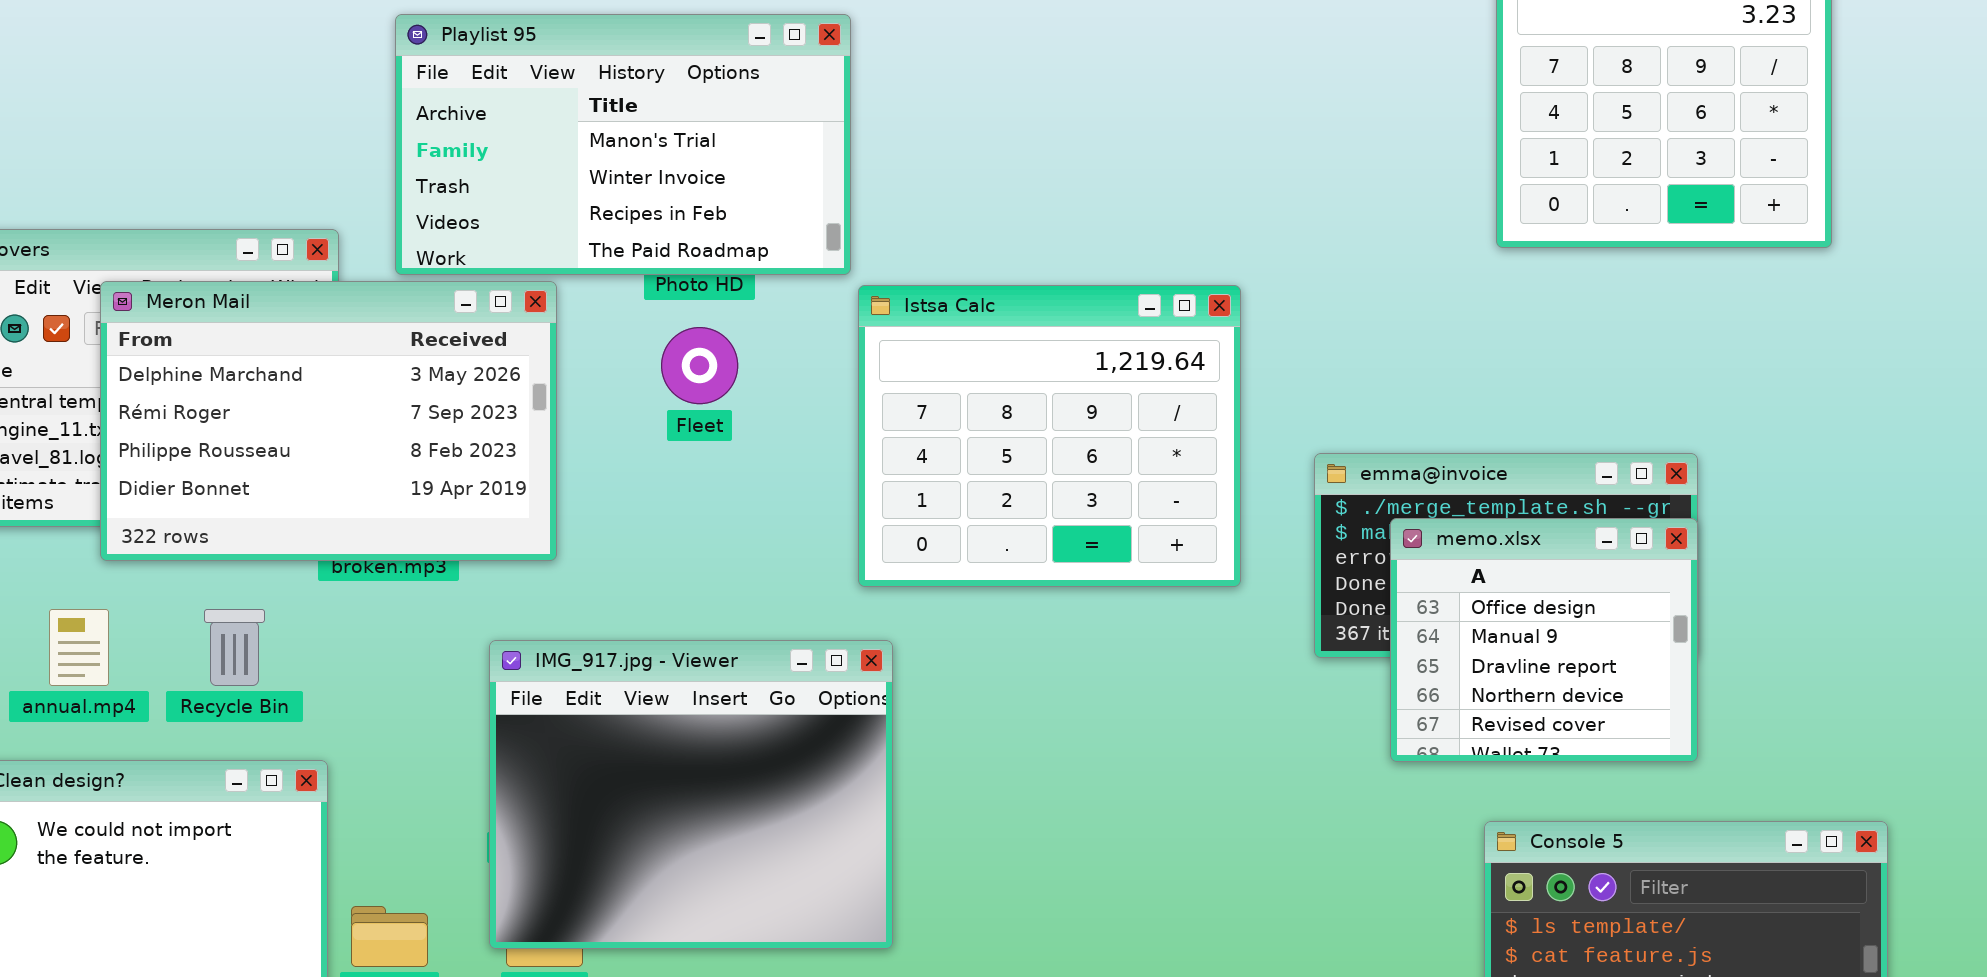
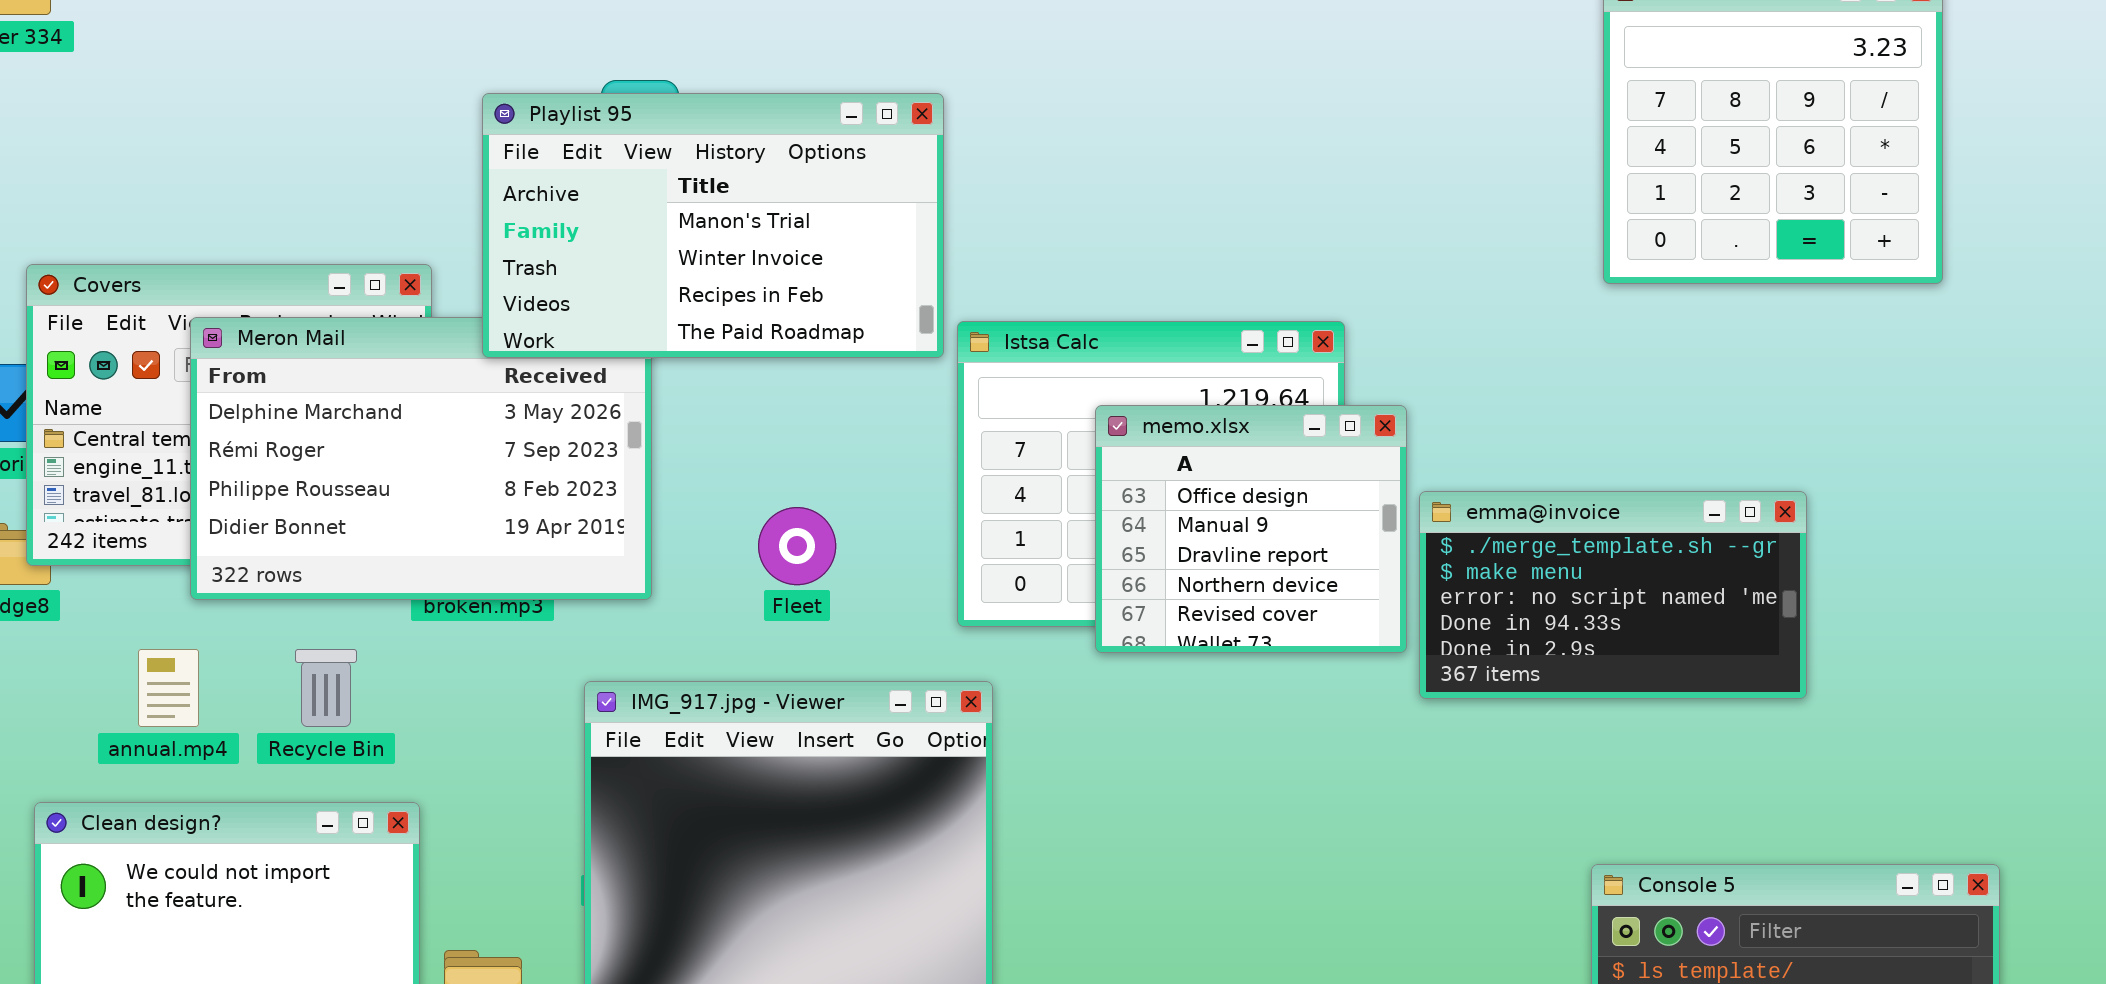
Playlist 95: [395,14,851,275] -> [482,93,944,358], moved
Fleet: [661,327,738,404] -> [758,507,836,585], moved
memo.xlsx: [1390,518,1698,762] -> [1095,405,1407,653], moved

